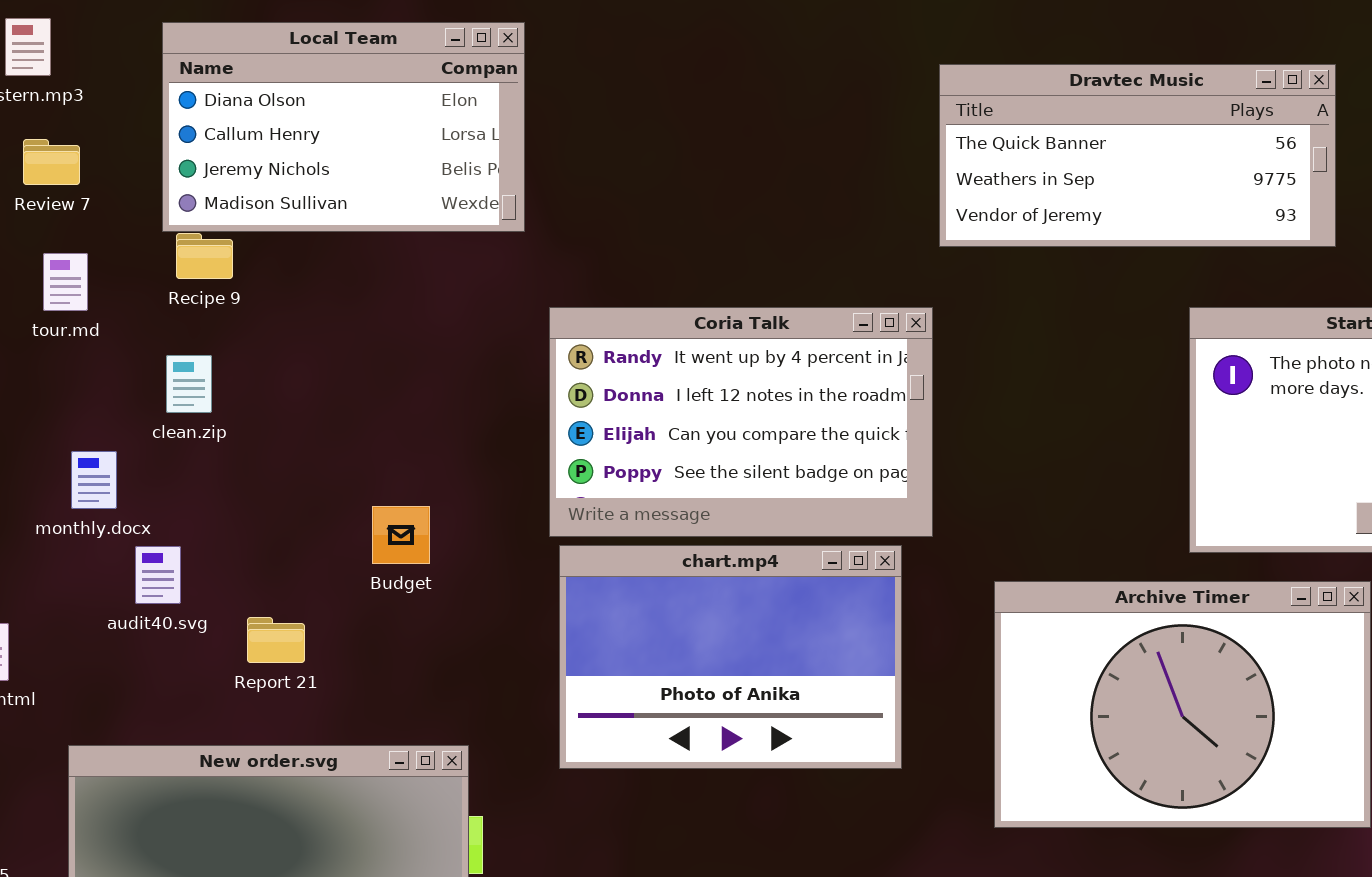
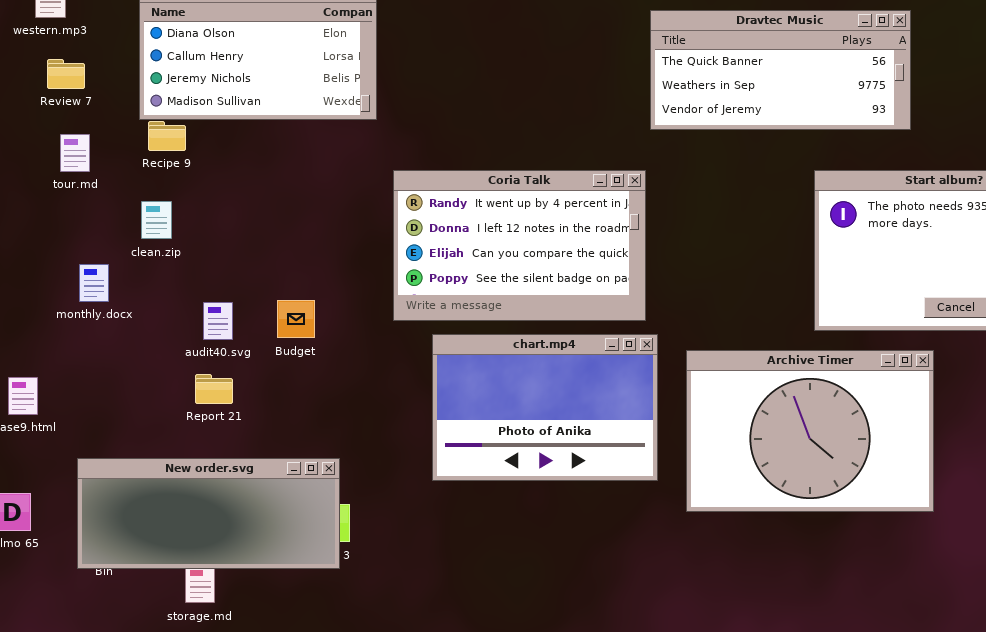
chart.mp4: [559,545,902,769] -> [432,334,658,481], moved
audit40.svg: [135,546,181,604] -> [203,302,233,340], moved

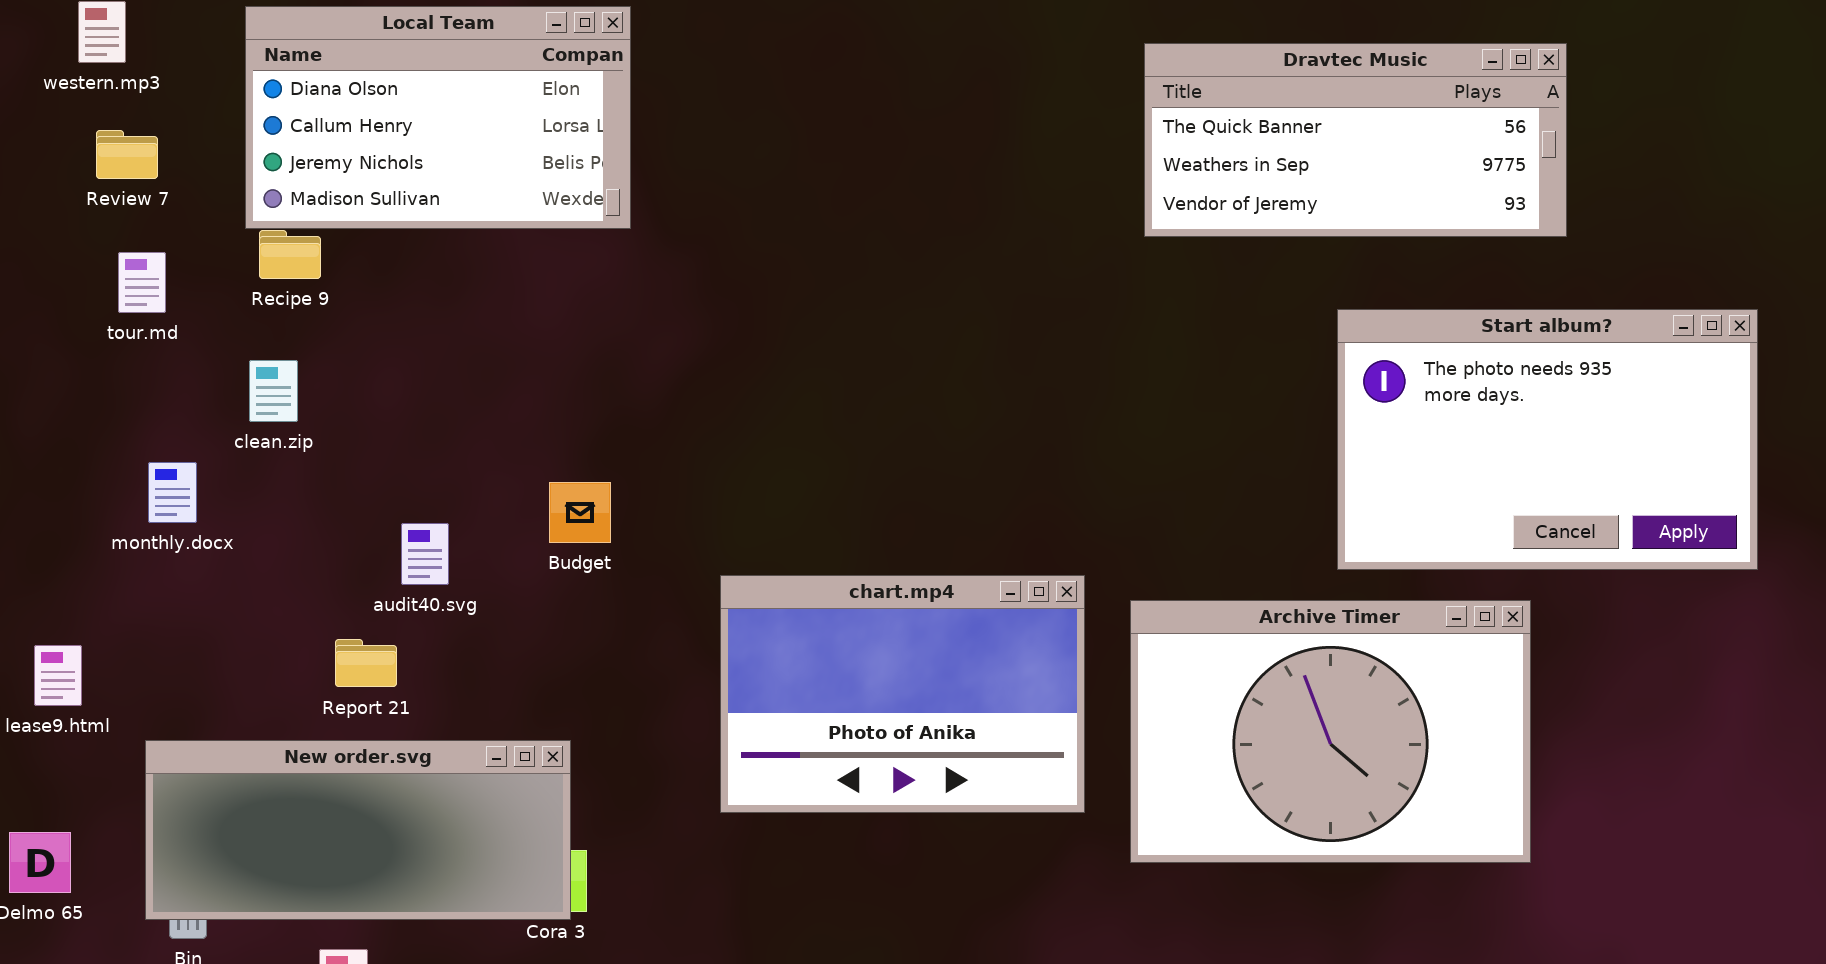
Dravtec Music: [650,10,911,130] -> [1144,43,1567,237], moved
Coria Talk: [393,170,646,321] -> none, closed
Budget: [277,300,315,338] -> [549,482,611,543], moved
audit40.svg: [203,302,233,340] -> [401,523,449,585], moved
New order.svg: [77,458,340,569] -> [145,740,571,920], moved

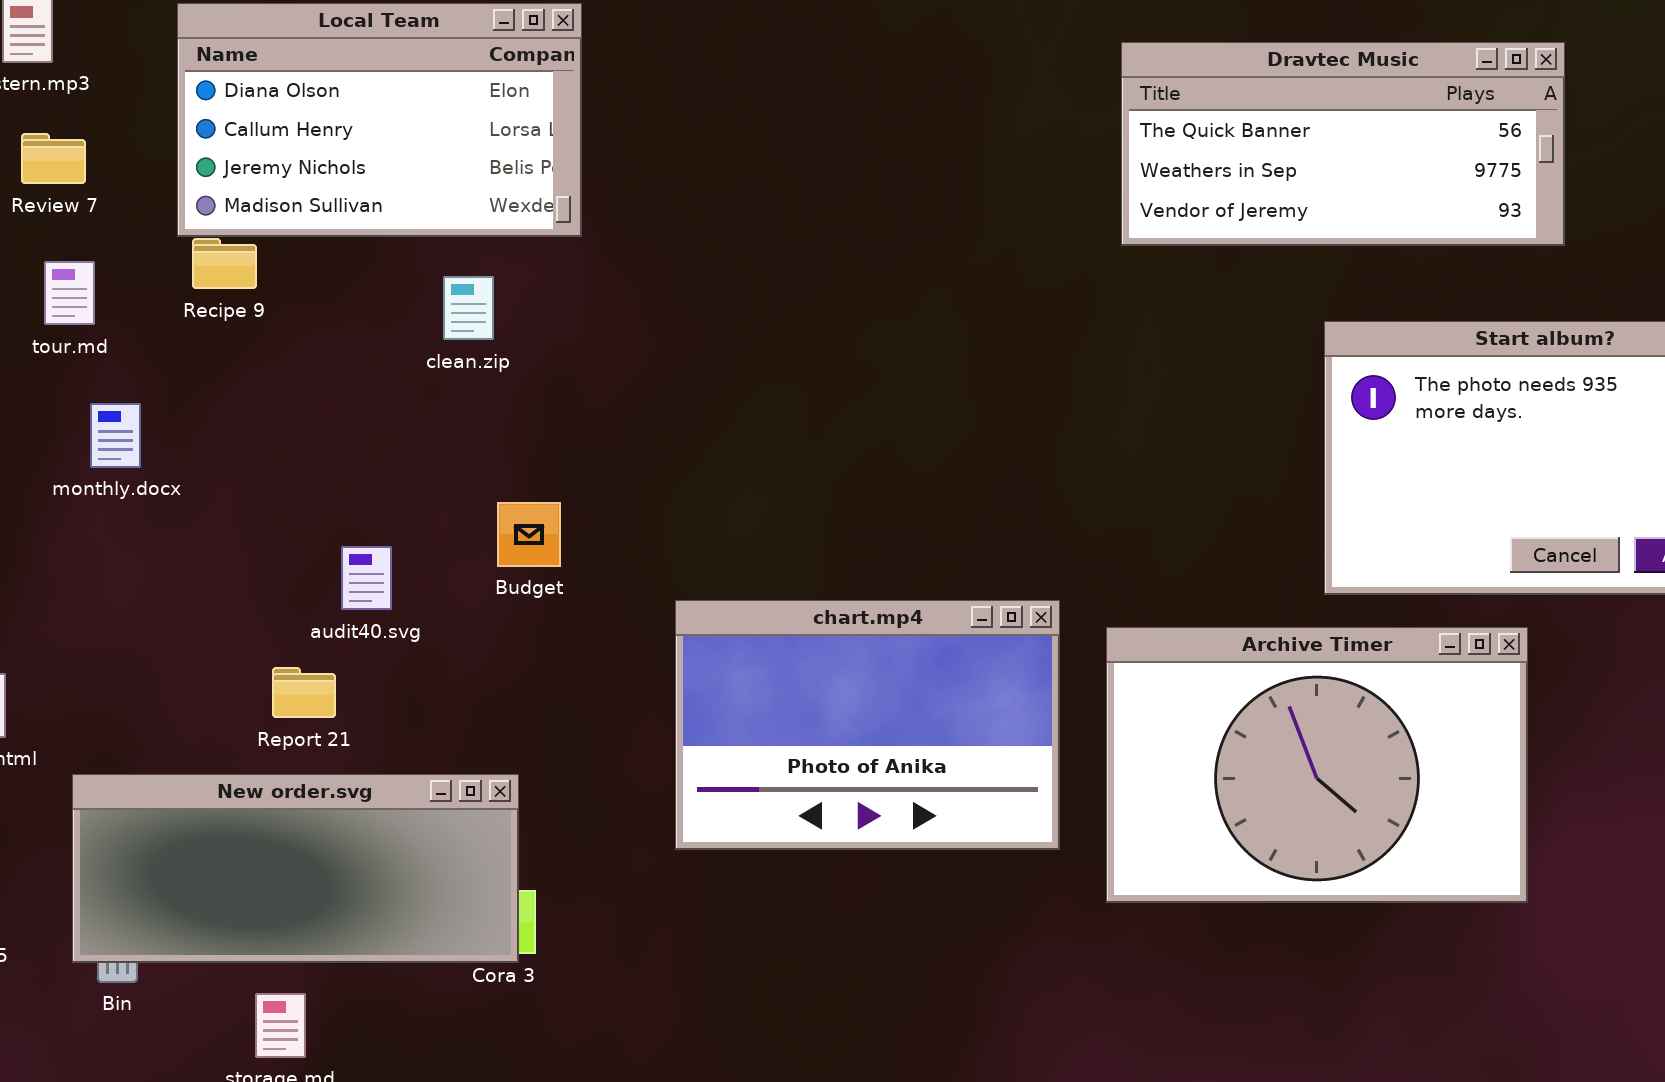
clean.zip: [249,360,298,422] -> [443,276,494,340], moved
monthly.docx: [148,462,197,523] -> [90,403,141,468], moved

